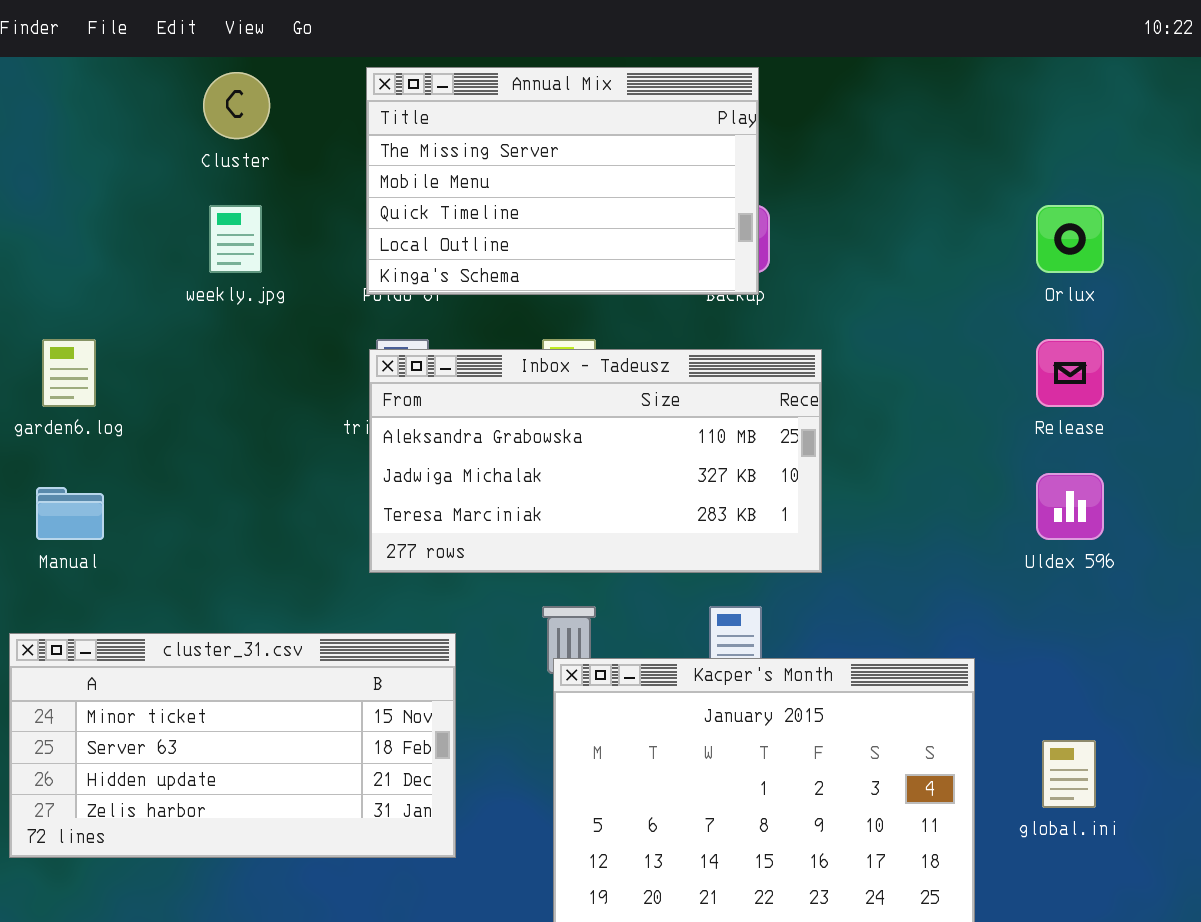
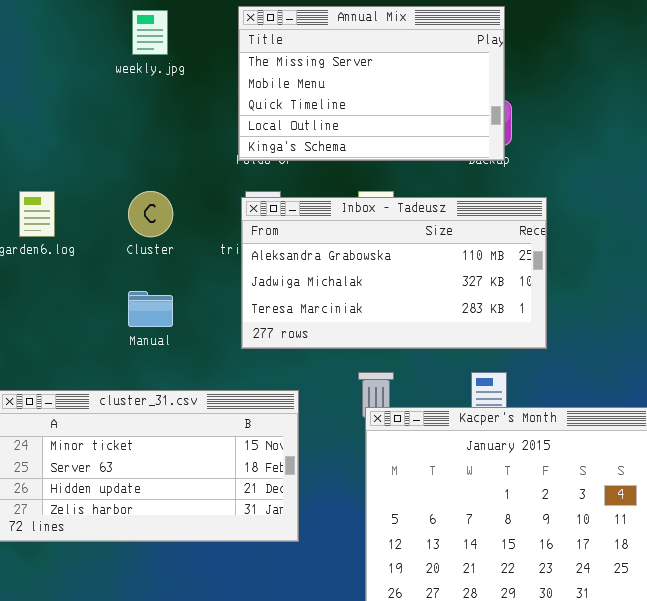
Cluster: [203,72,270,139] -> [128,191,173,237], moved
weekly.jpg: [209,205,262,273] -> [132,10,168,55], moved
Manual: [36,487,104,540] -> [128,291,173,327], moved

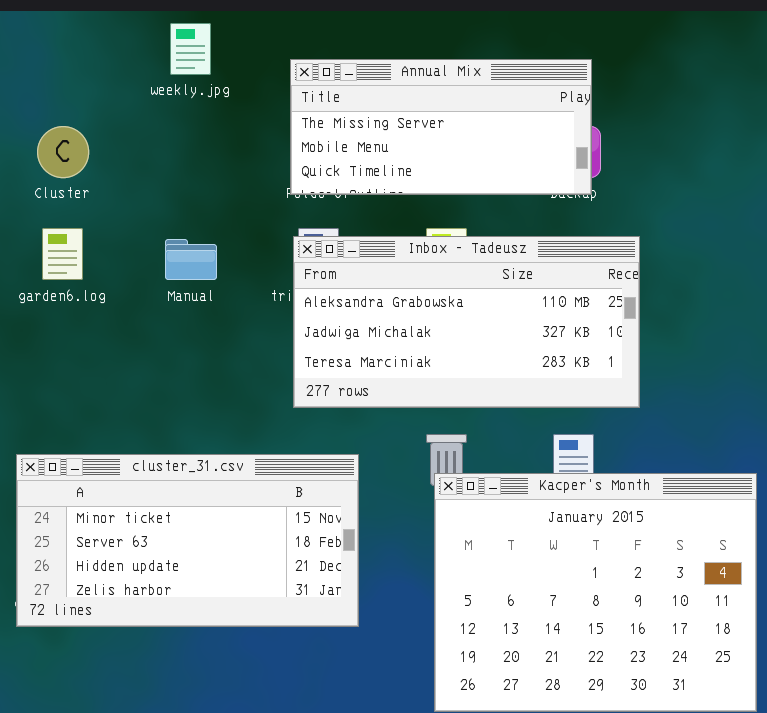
Annual Mix: [238,6,505,161] -> [290,59,592,195], resized
Cluster: [128,191,173,237] -> [37,126,89,178], moved
Manual: [128,291,173,327] -> [165,239,217,280], moved

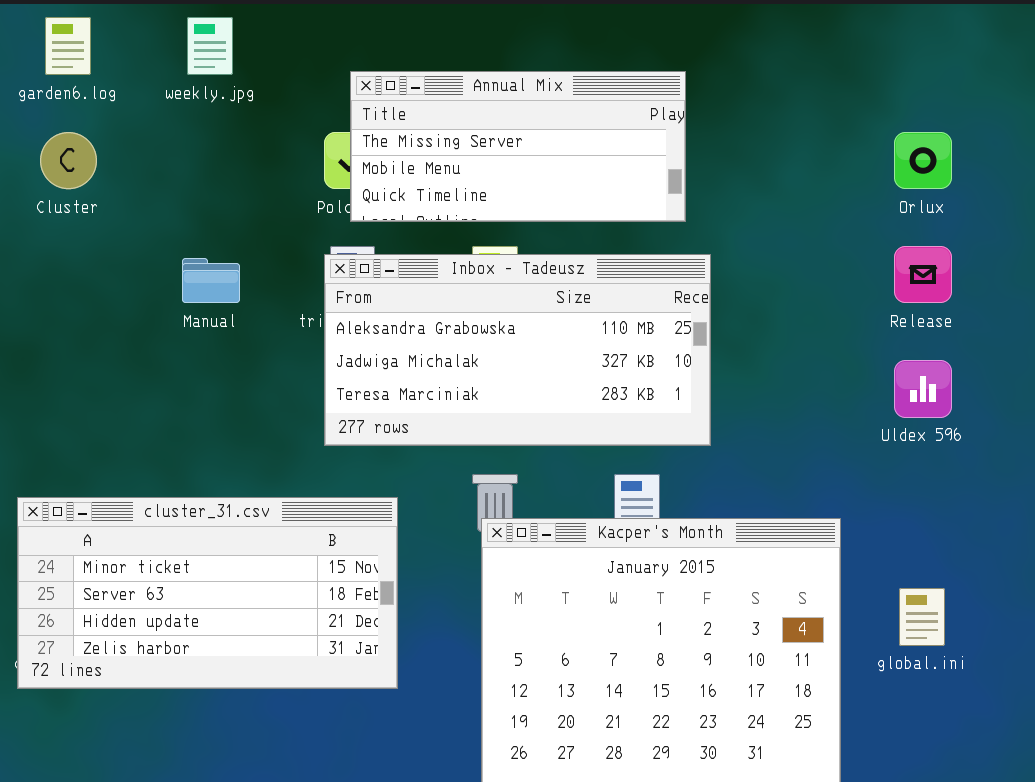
Annual Mix: [290,59,592,195] -> [350,71,686,222], moved
garden6.log: [42,228,83,280] -> [45,17,91,75], moved

